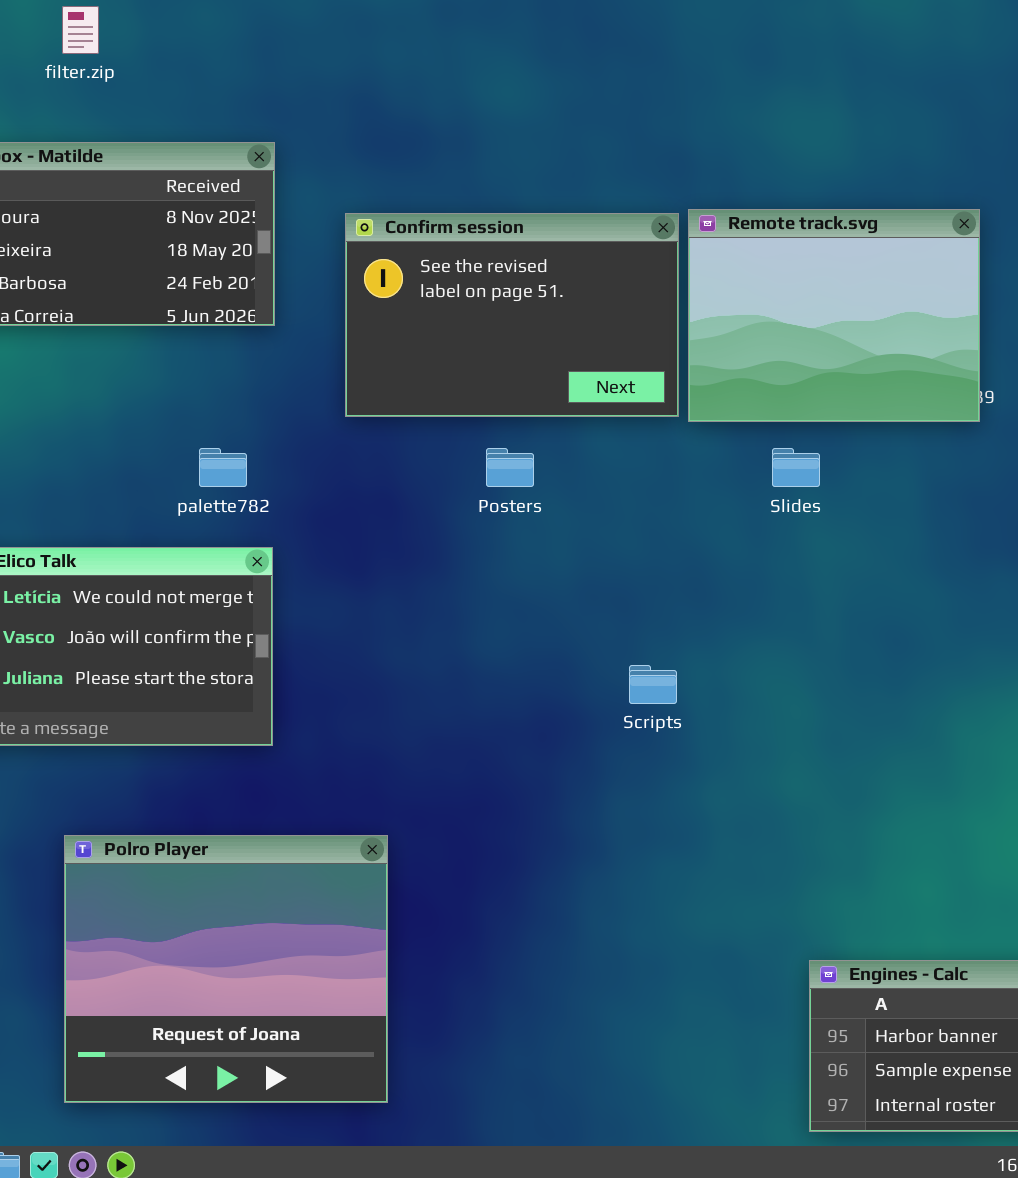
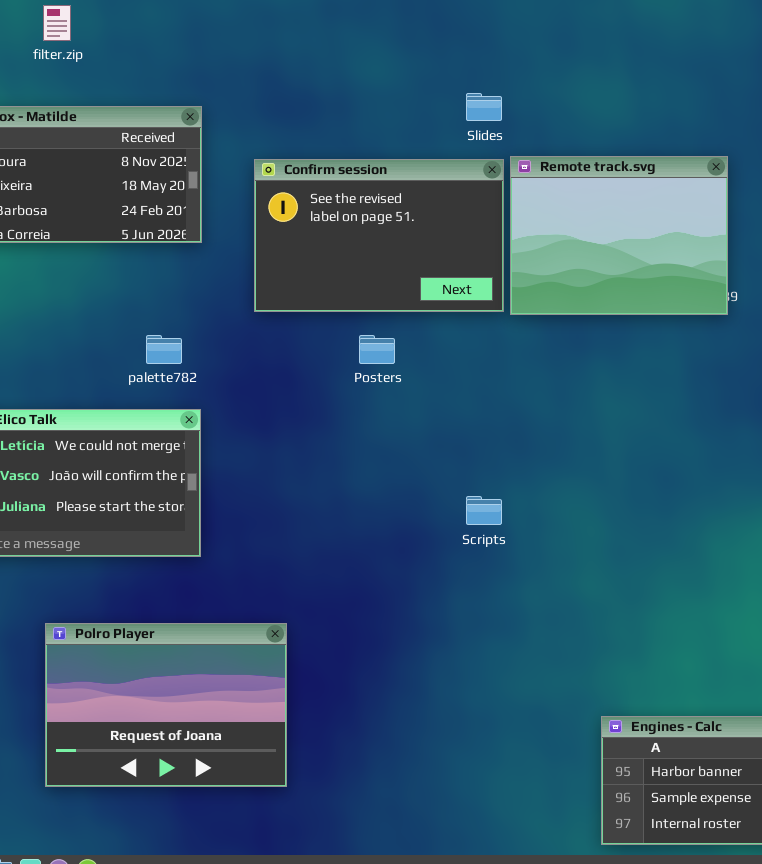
Slides: [772,448,820,487] -> [466,93,502,121], moved
Polro Player: [64,835,388,1103] -> [45,623,287,787], resized

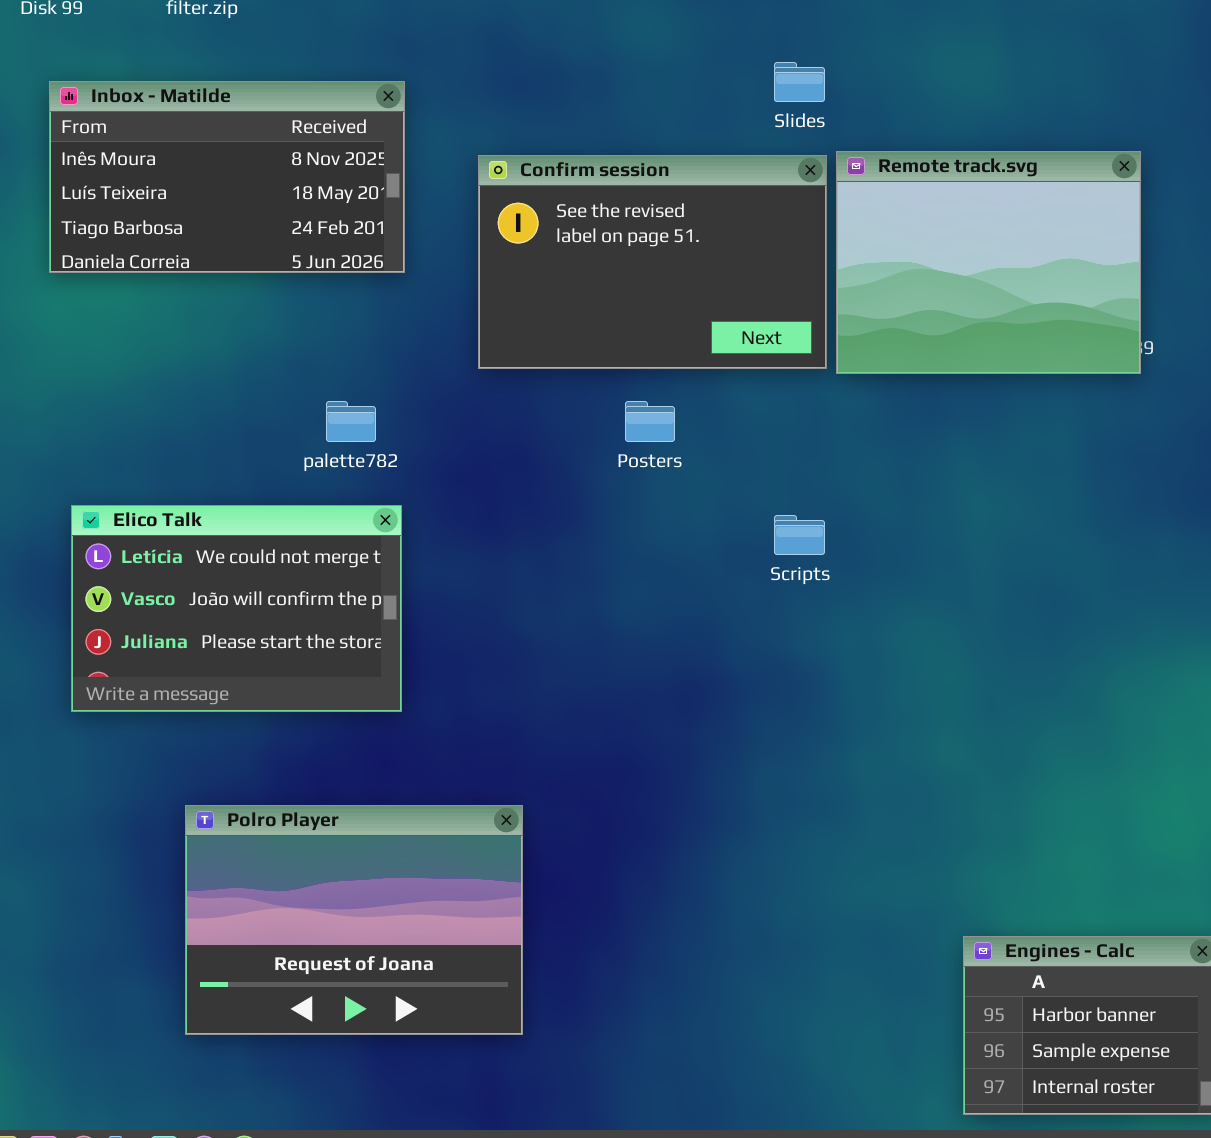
Scripts: [466,496,502,525] -> [774,515,825,555], moved

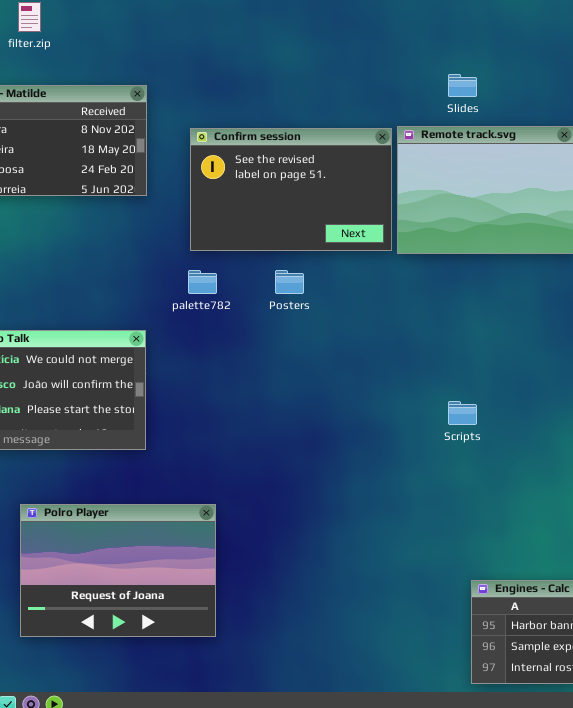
Slides: [774,62,825,102] -> [448,74,477,97], moved
palette782: [326,401,376,442] -> [188,270,217,294], moved
Scripts: [774,515,825,555] -> [448,401,477,425], moved

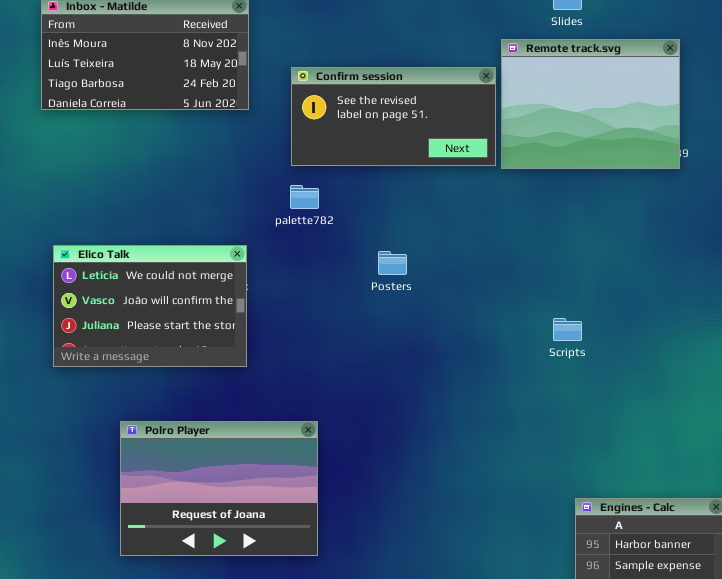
Confirm session: [190,128,392,251] -> [291,67,496,166], resized
Posters: [275,270,304,294] -> [378,251,407,275], moved

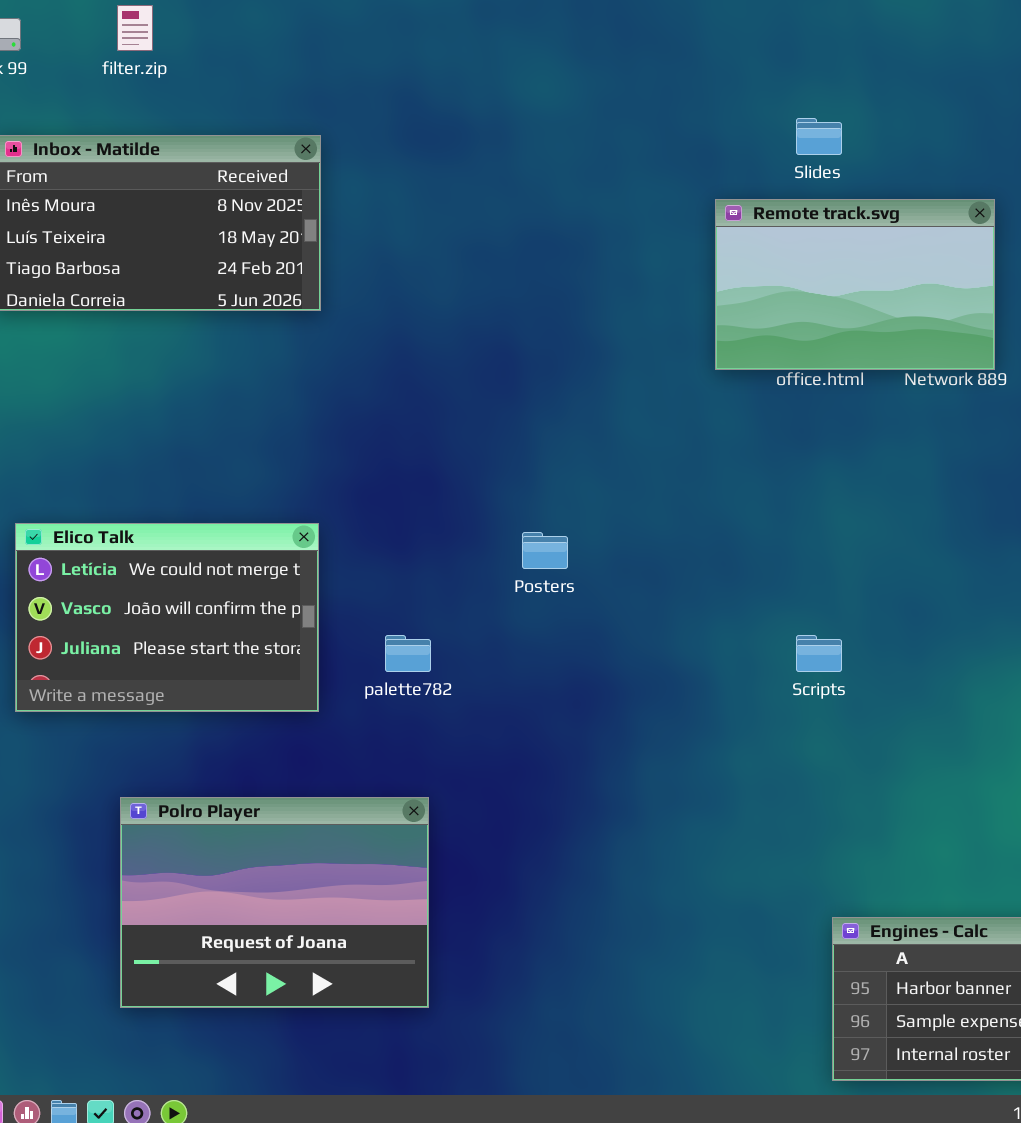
Remote track.svg: [501,39,680,169] -> [715,199,995,370], resized
Confirm session: [291,67,496,166] -> none, closed
palette782: [290,185,319,209] -> [385,635,431,672], moved

